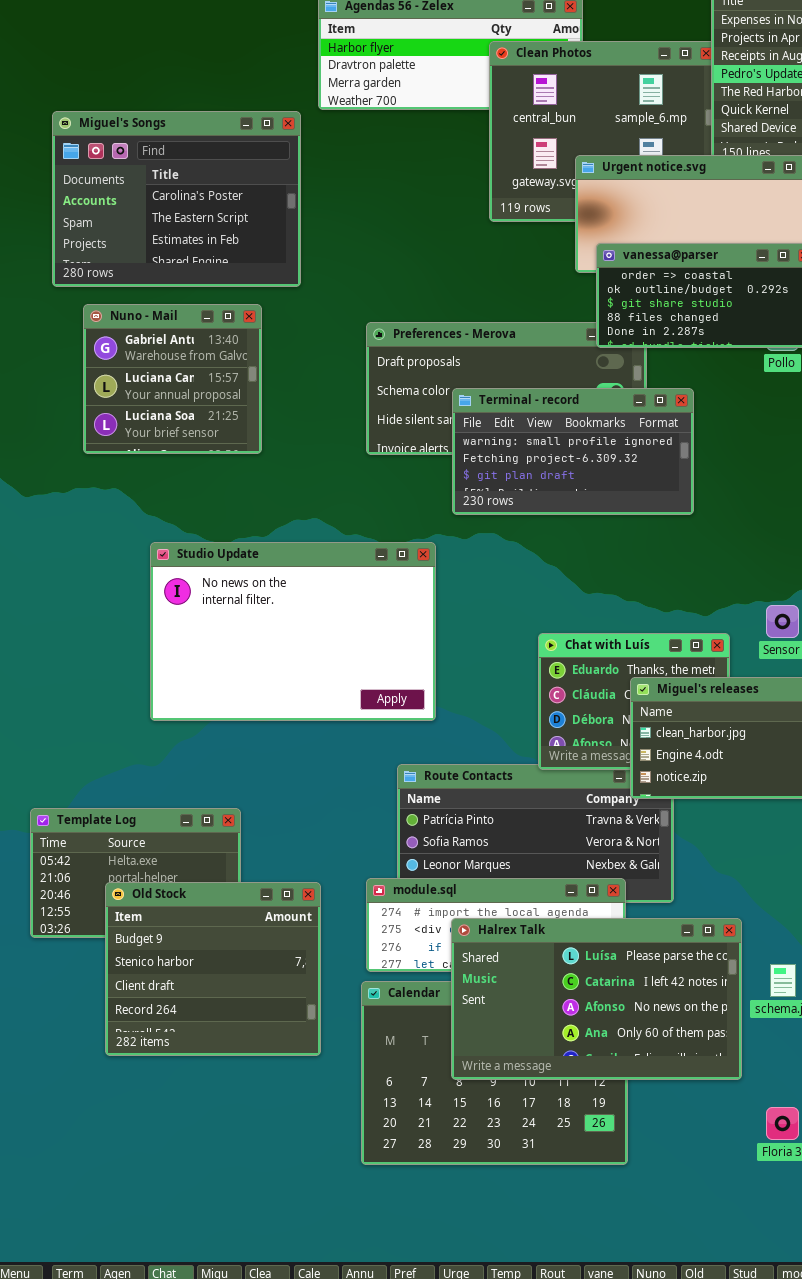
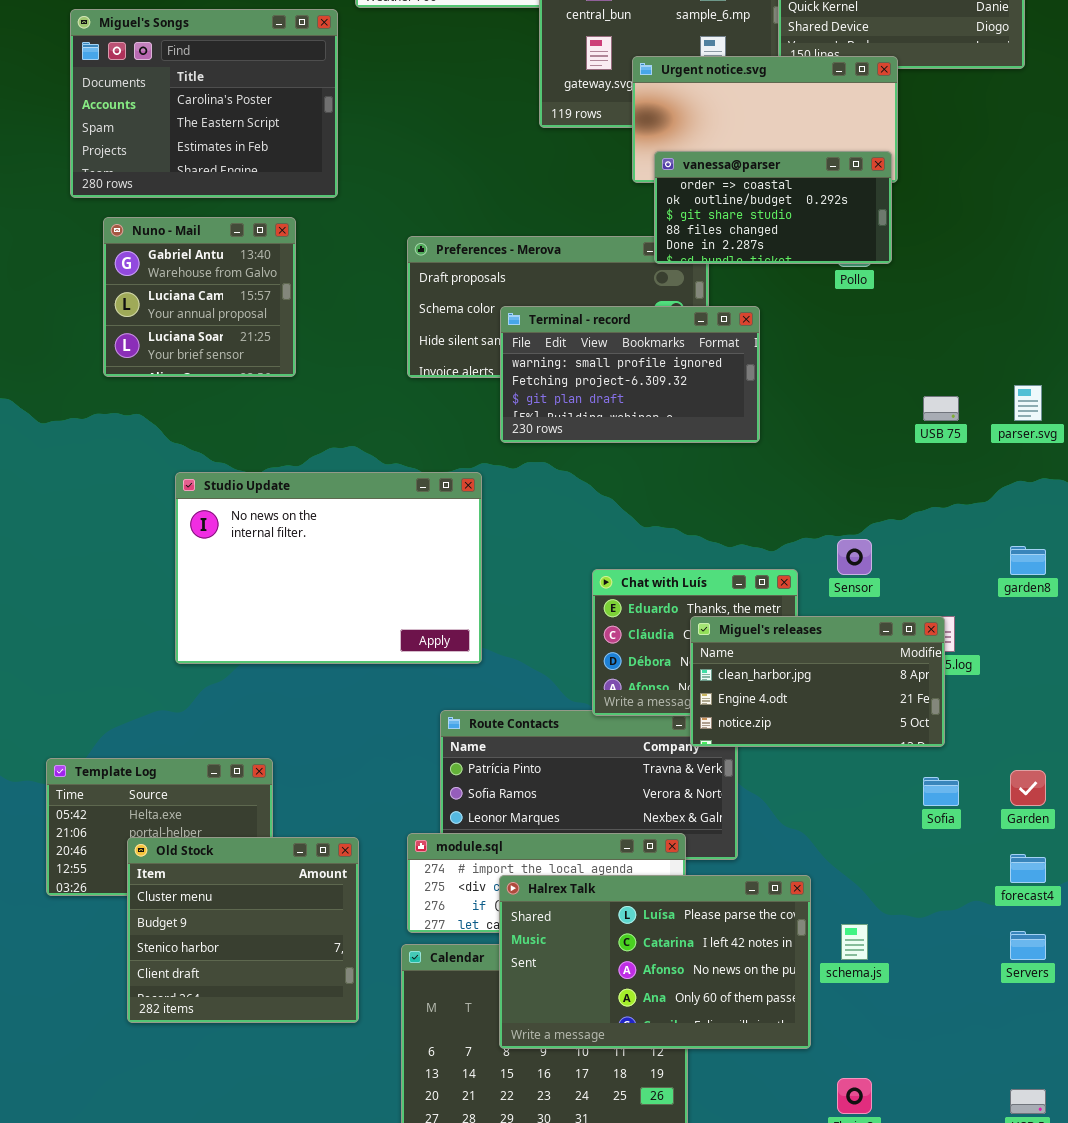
Old Stock: [105,882,321,1056] -> [127,837,359,1023], scrolled up 1 row

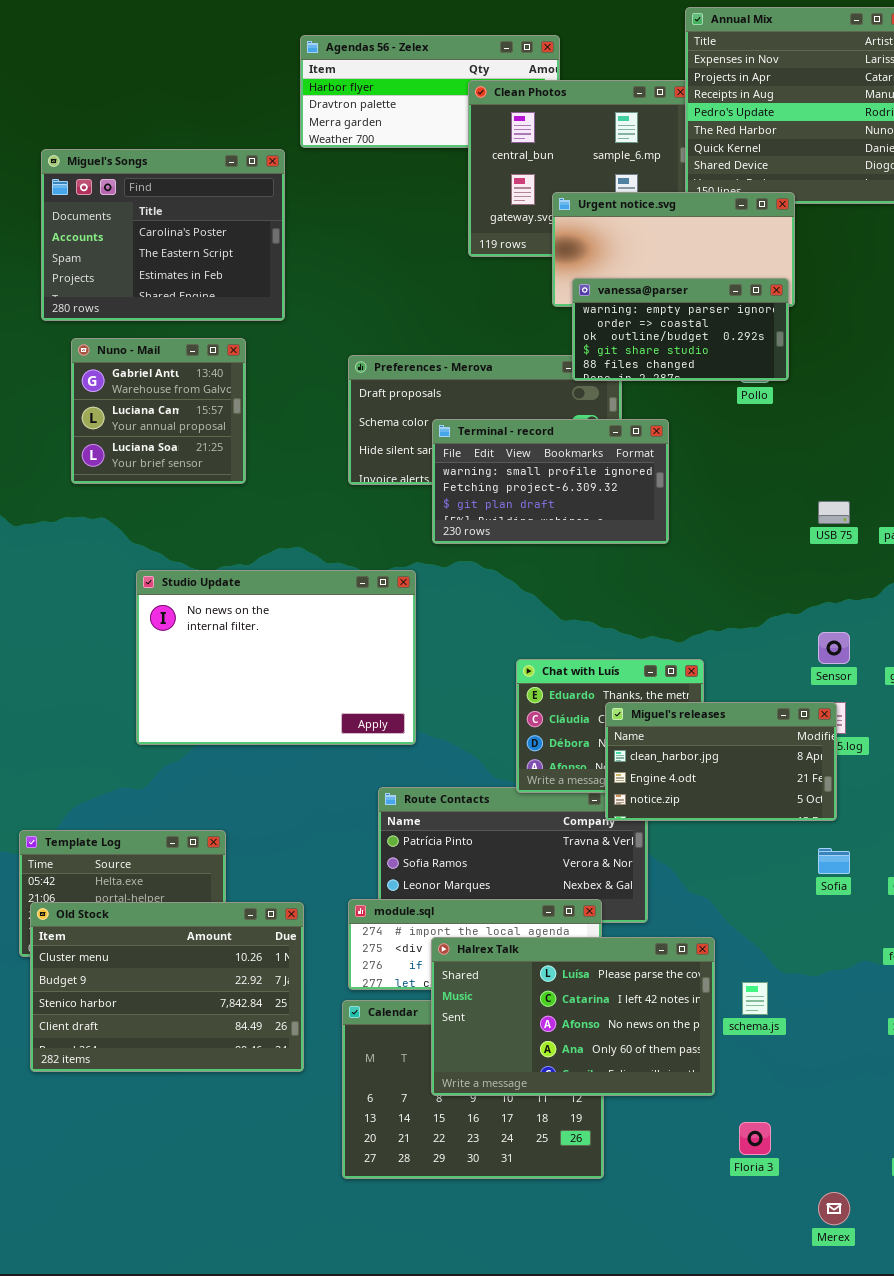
vanessa@parser: [654,151,892,264] -> [572,278,789,381], scrolled up 1 row
Sensor: [837,539,872,575] -> [818,632,850,664], moved
Old Stock: [127,837,359,1023] -> [30,902,304,1072], resized

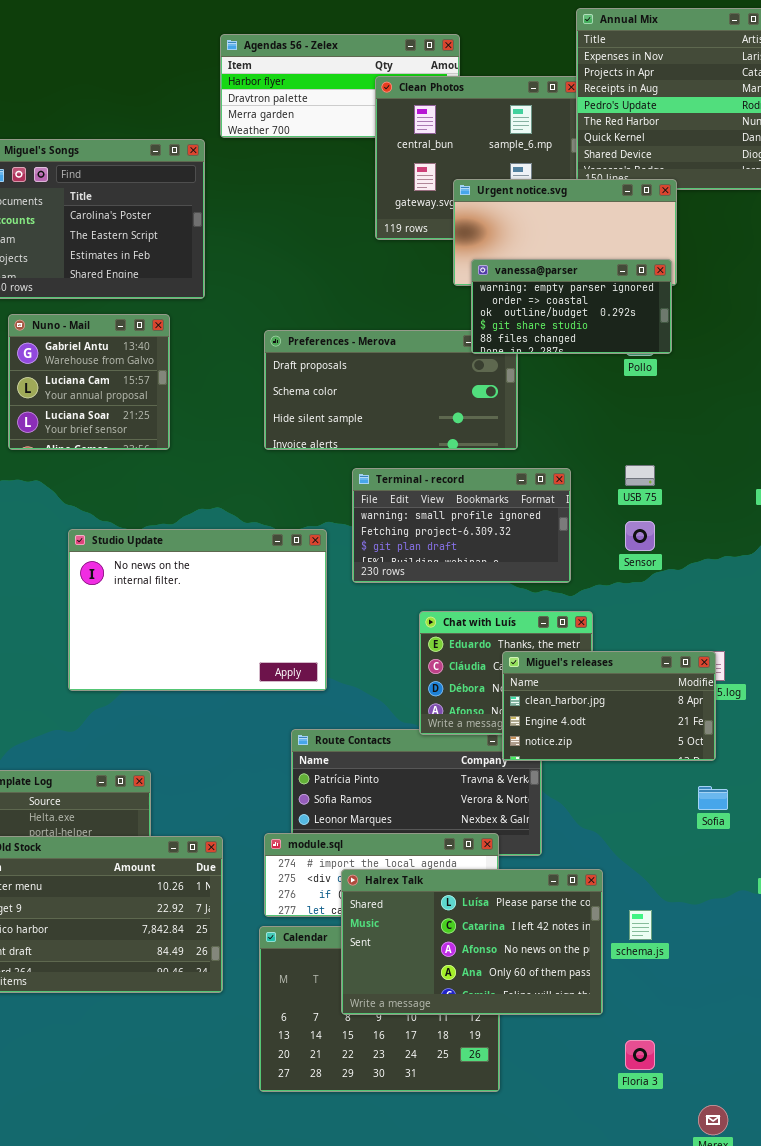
Terminal - record: [432,419,669,544] -> [352,468,571,583], moved
USB 75: [818,501,850,524] -> [625,465,655,486], moved
Sensor: [818,632,850,664] -> [625,521,655,551], moved

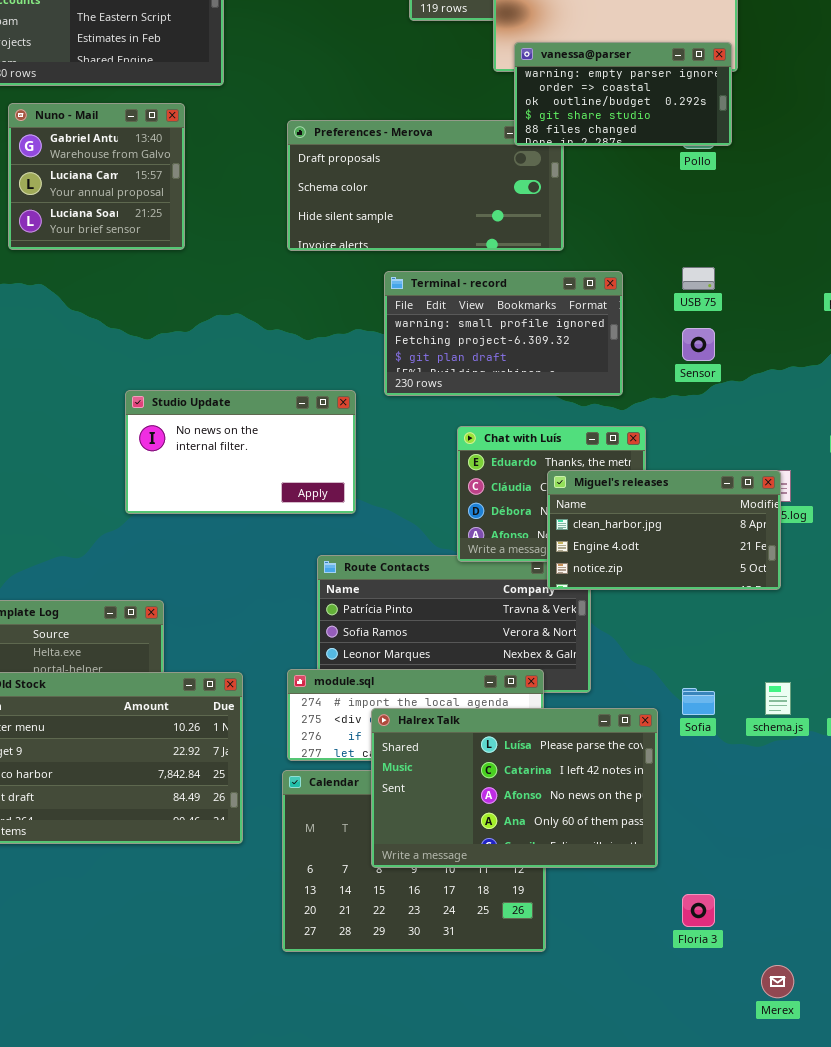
Studio Update: [68,529,327,691] -> [125,390,356,514], resized
Sofia: [698,786,728,810] -> [682,688,715,715], moved
schema.js: [629,910,652,940] -> [765,682,791,715], moved

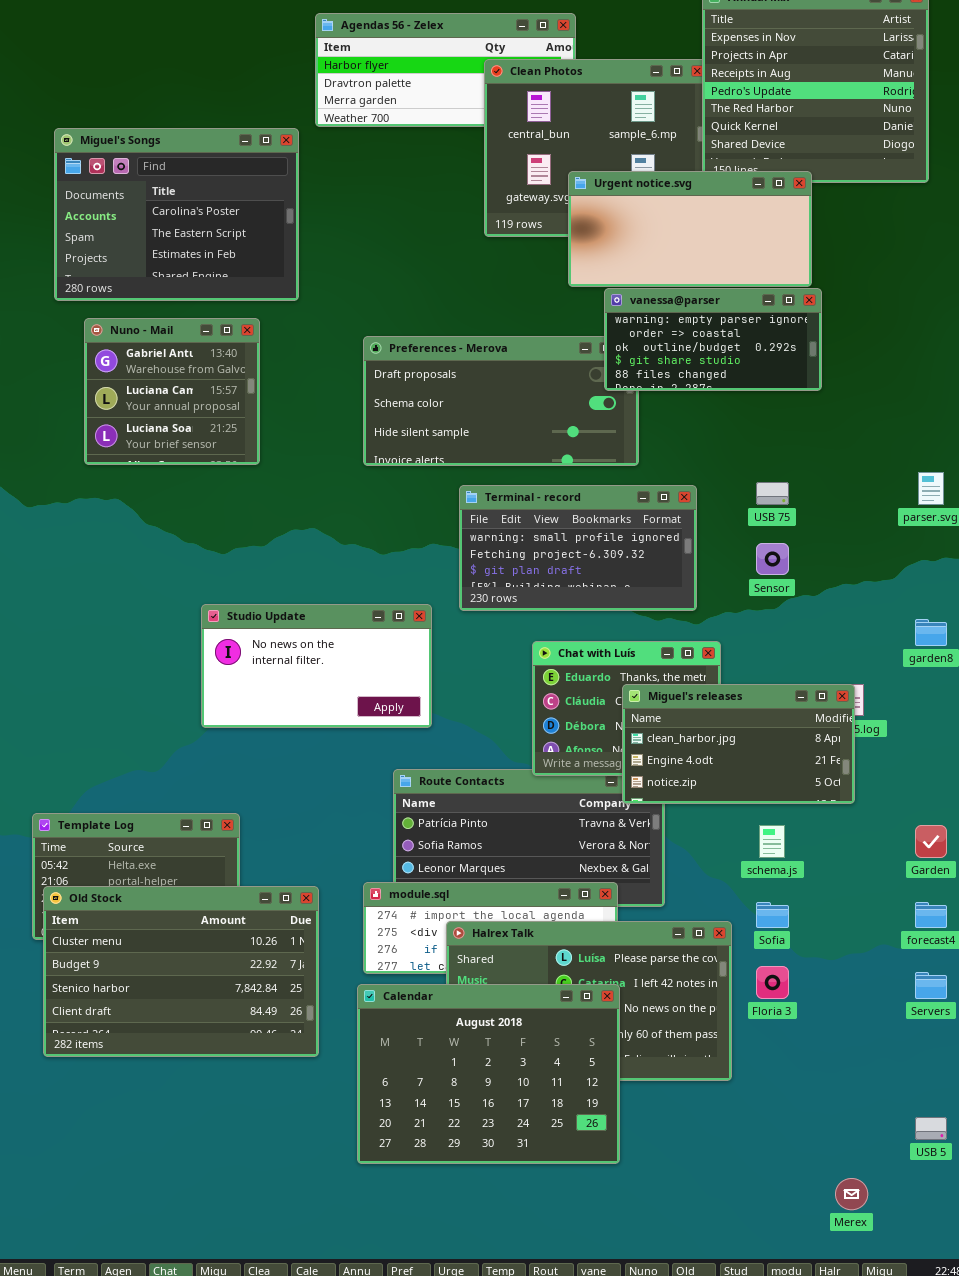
vanessa@parser: [514,42,732,146] -> [604,288,822,391], moved
schema.js: [765,682,791,715] -> [759,825,785,858], moved
Calendar: [282,770,546,952] -> [357,984,620,1164], raised
Floria 3: [682,894,715,927] -> [756,966,789,999], moved

